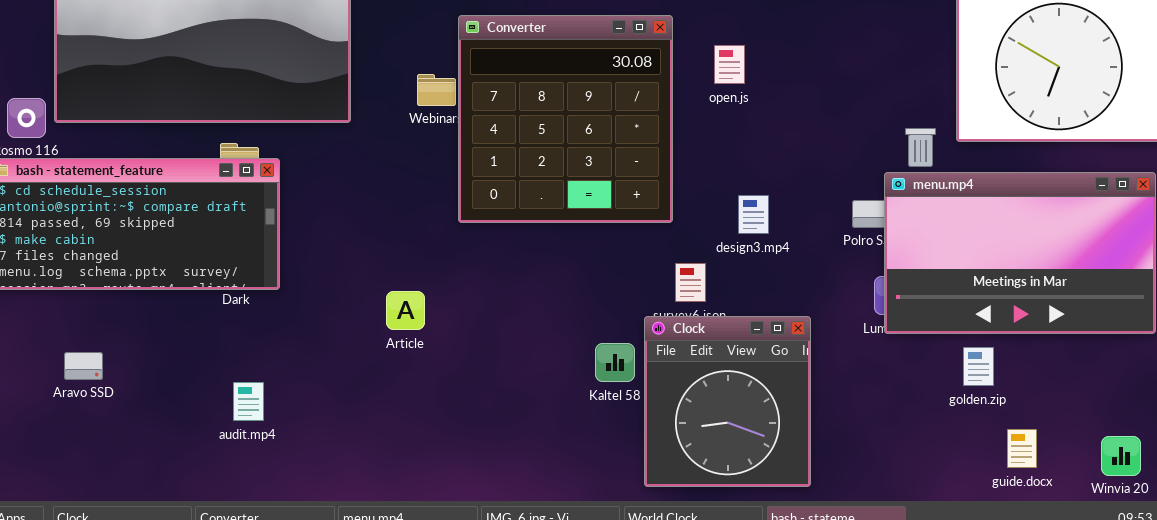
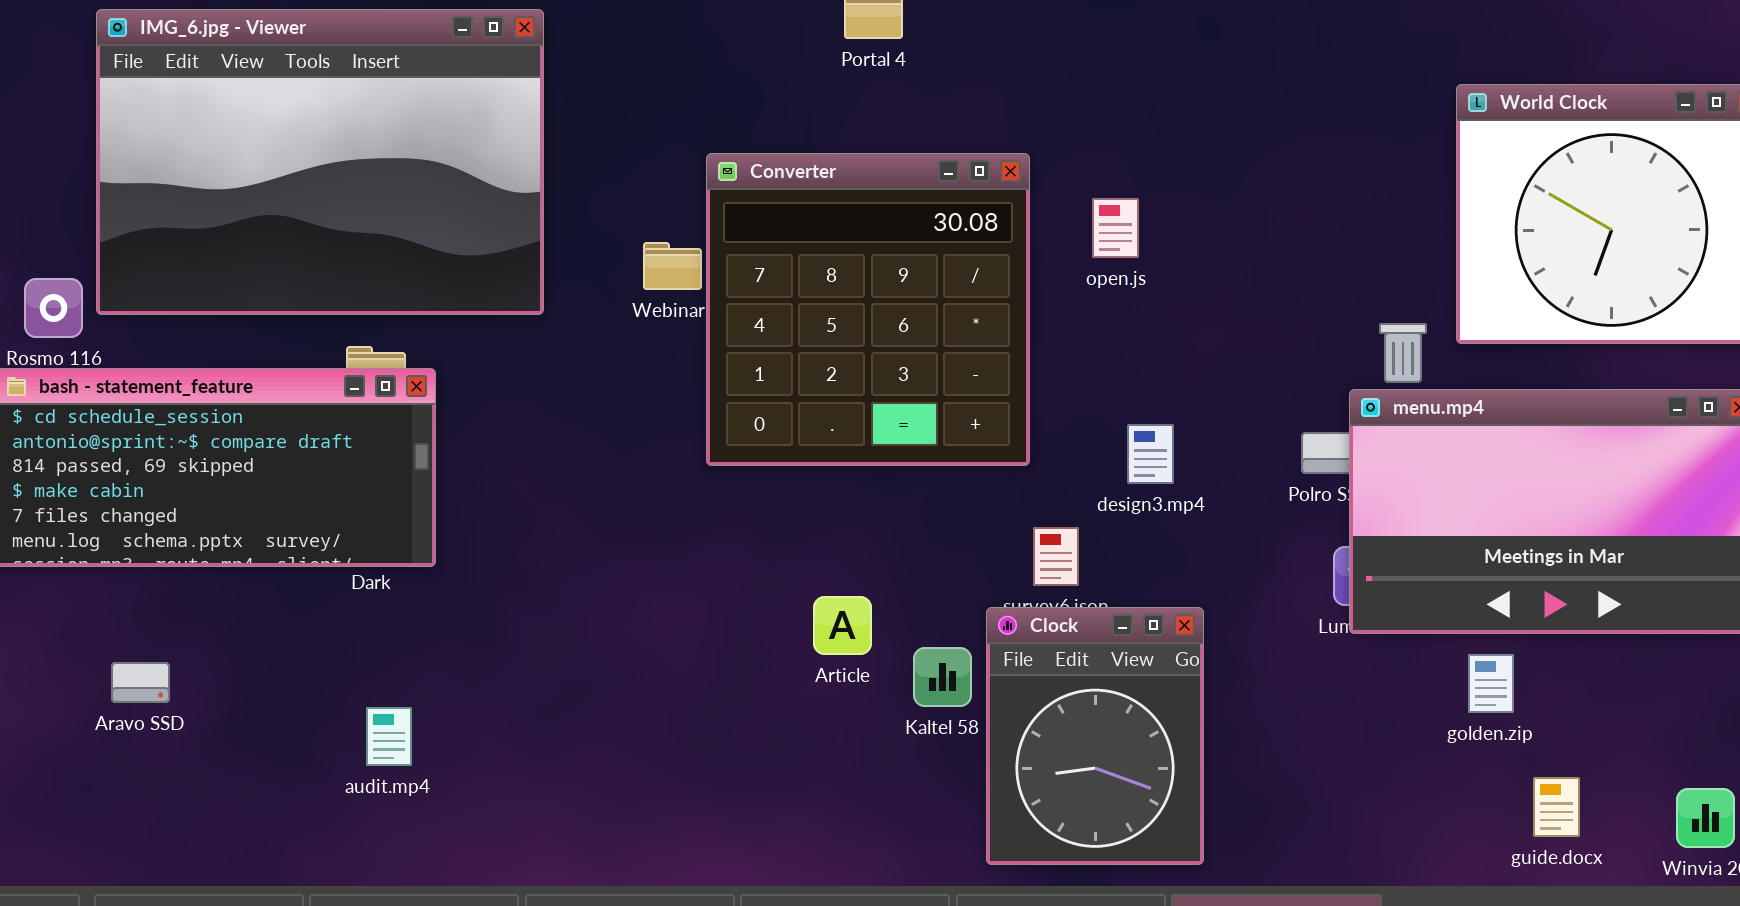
Article: [386,291,425,330] -> [813,596,872,655], moved
Clock: [644,316,811,487] -> [986,607,1204,865], resized

